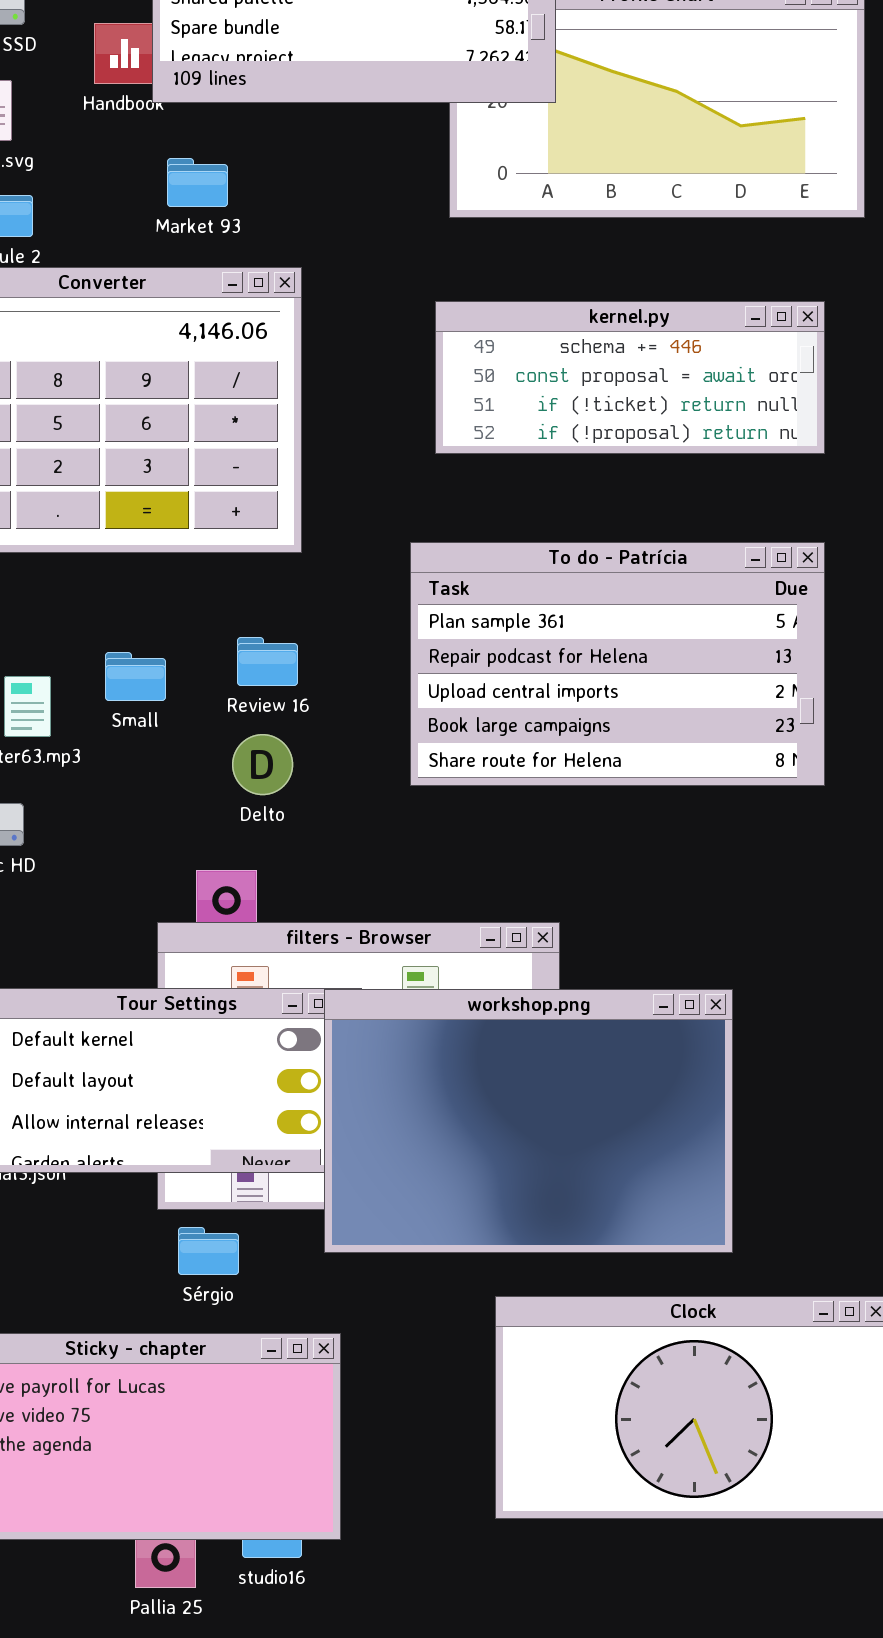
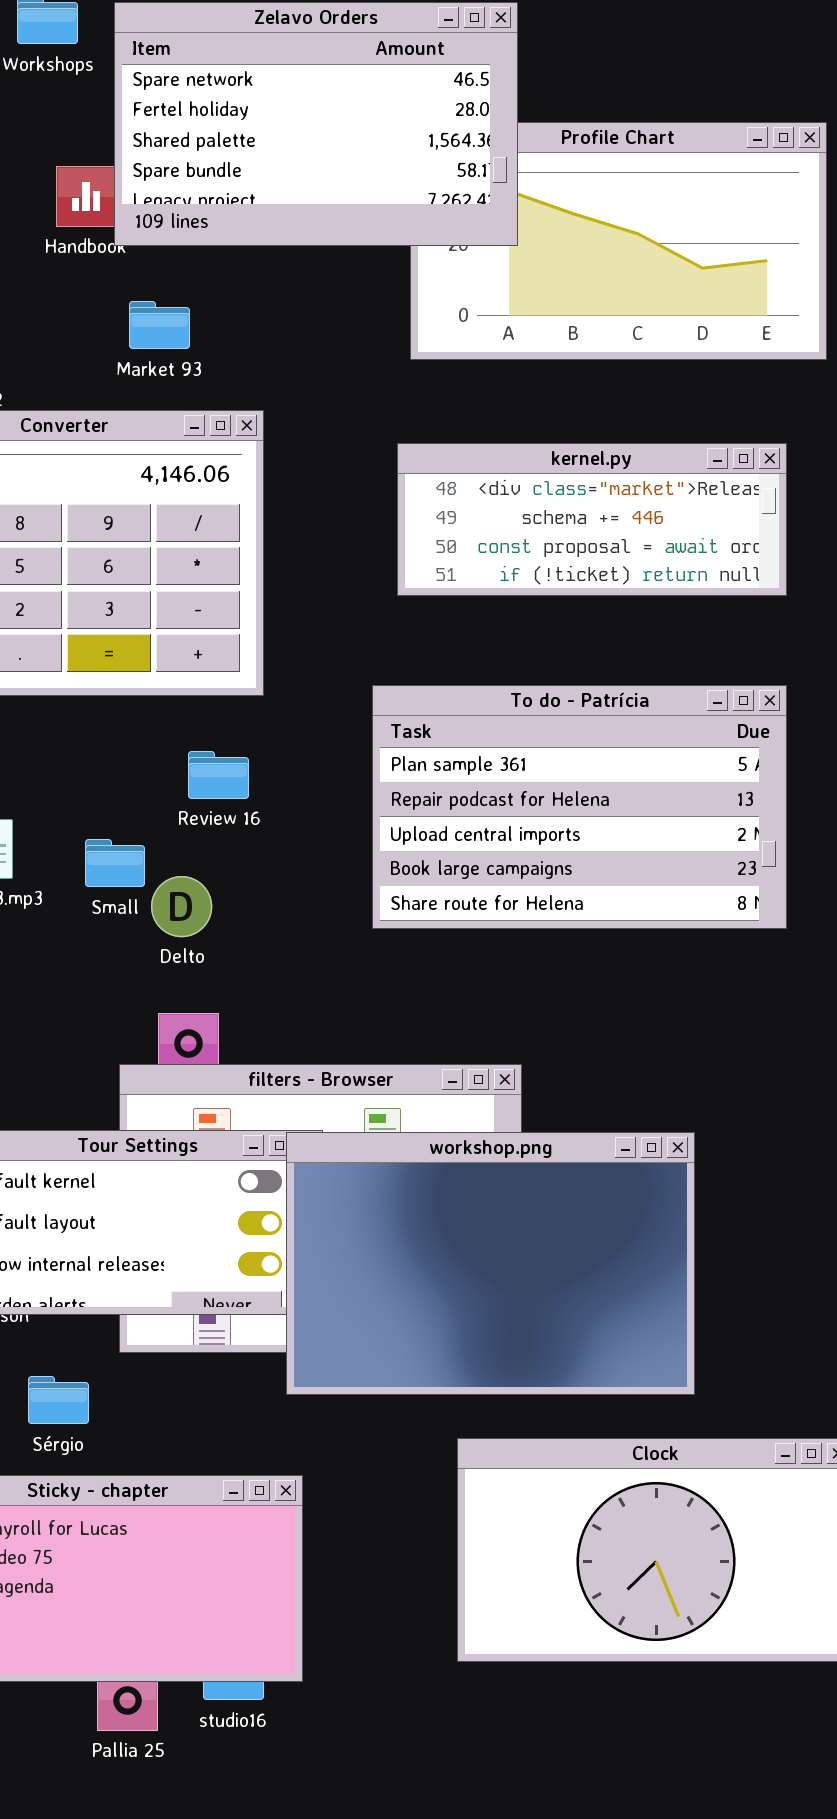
kernel.py: [435,301,825,454] -> [397,443,787,596], scrolled up 1 row
Review 16: [237,637,298,686] -> [188,751,249,799], moved
Small: [105,652,166,701] -> [85,839,145,887], moved
Delto: [232,734,293,795] -> [151,876,212,937], moved
Sérgio: [178,1227,239,1275] -> [28,1376,89,1424], moved

